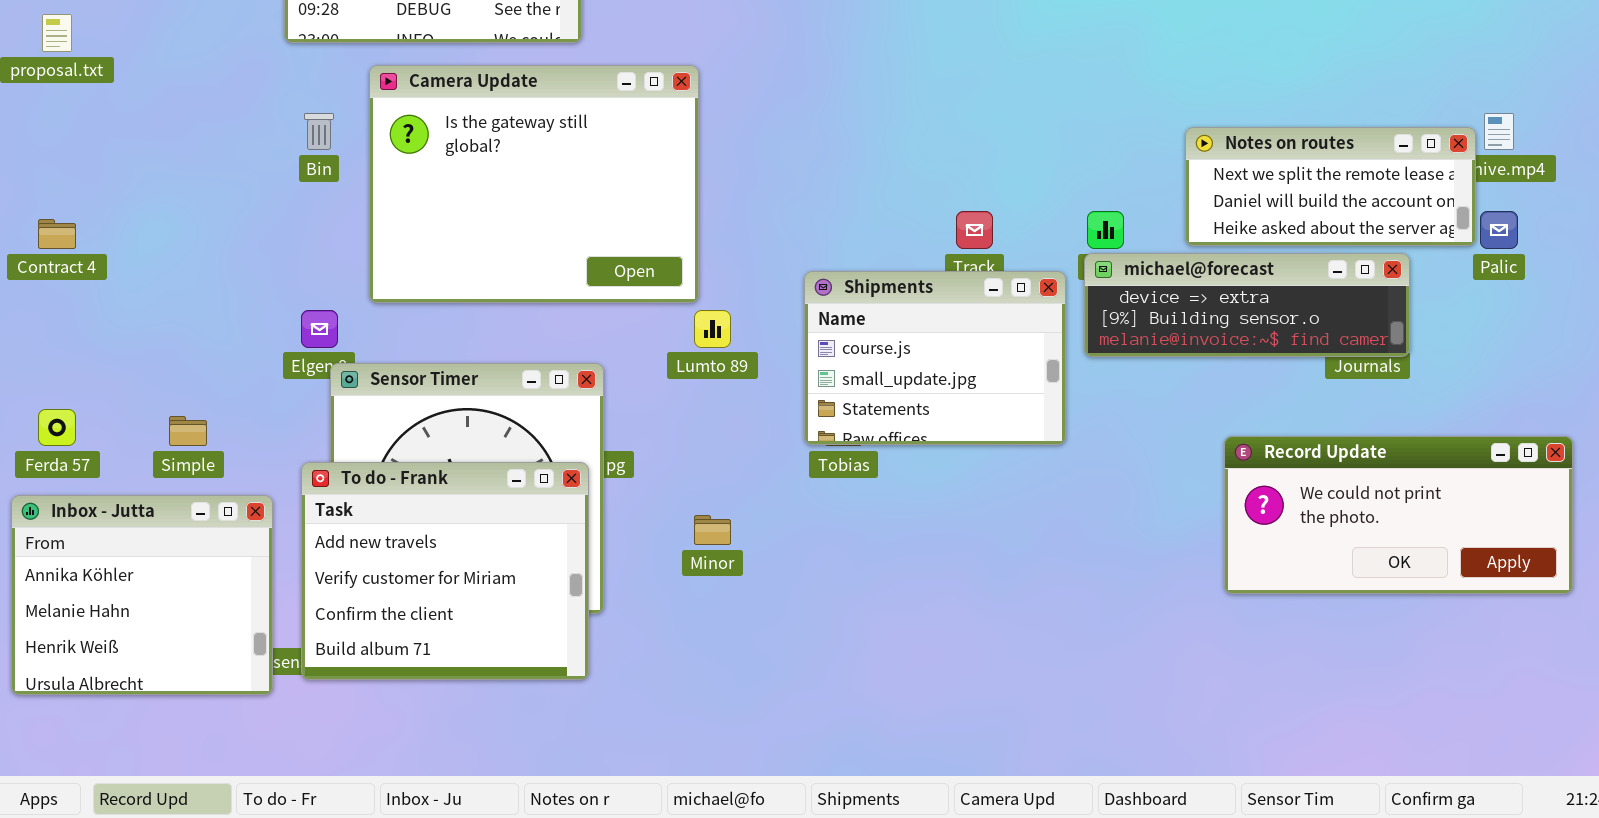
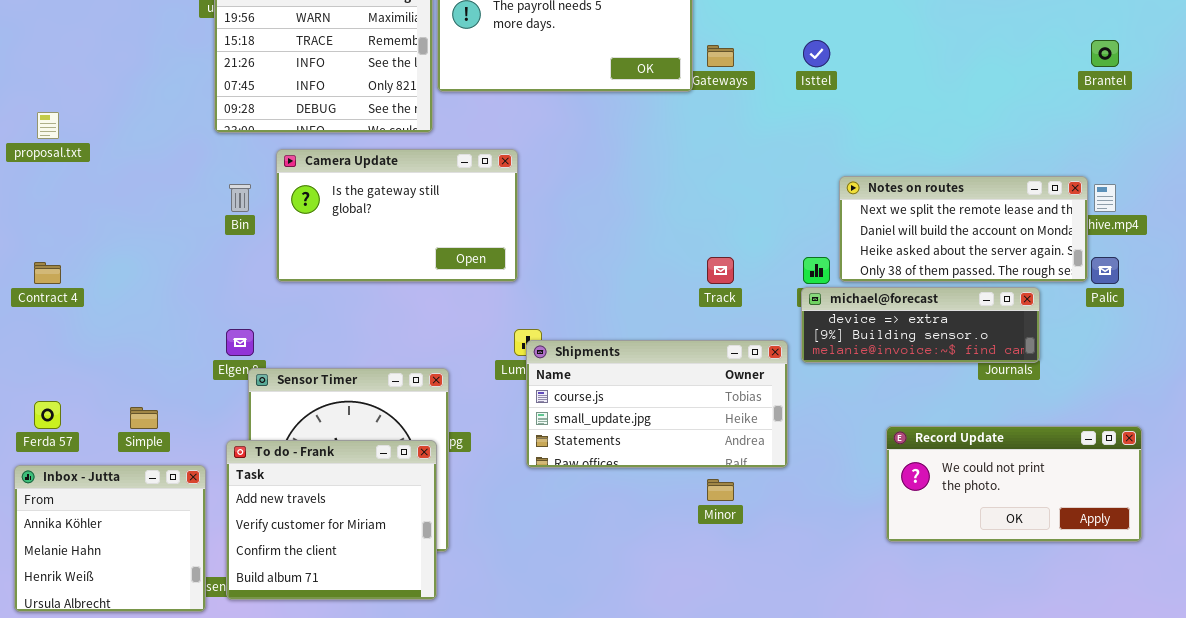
Camera Update: [369,65,699,303] -> [276,149,518,282], resized
Notes on routes: [1185,127,1476,246] -> [839,176,1088,282], resized
Shipments: [804,271,1066,445] -> [526,340,788,468], moved, resized
Record Update: [1224,436,1573,594] -> [886,426,1142,542], moved
Minor: [694,515,731,545] -> [707,479,734,501], moved

